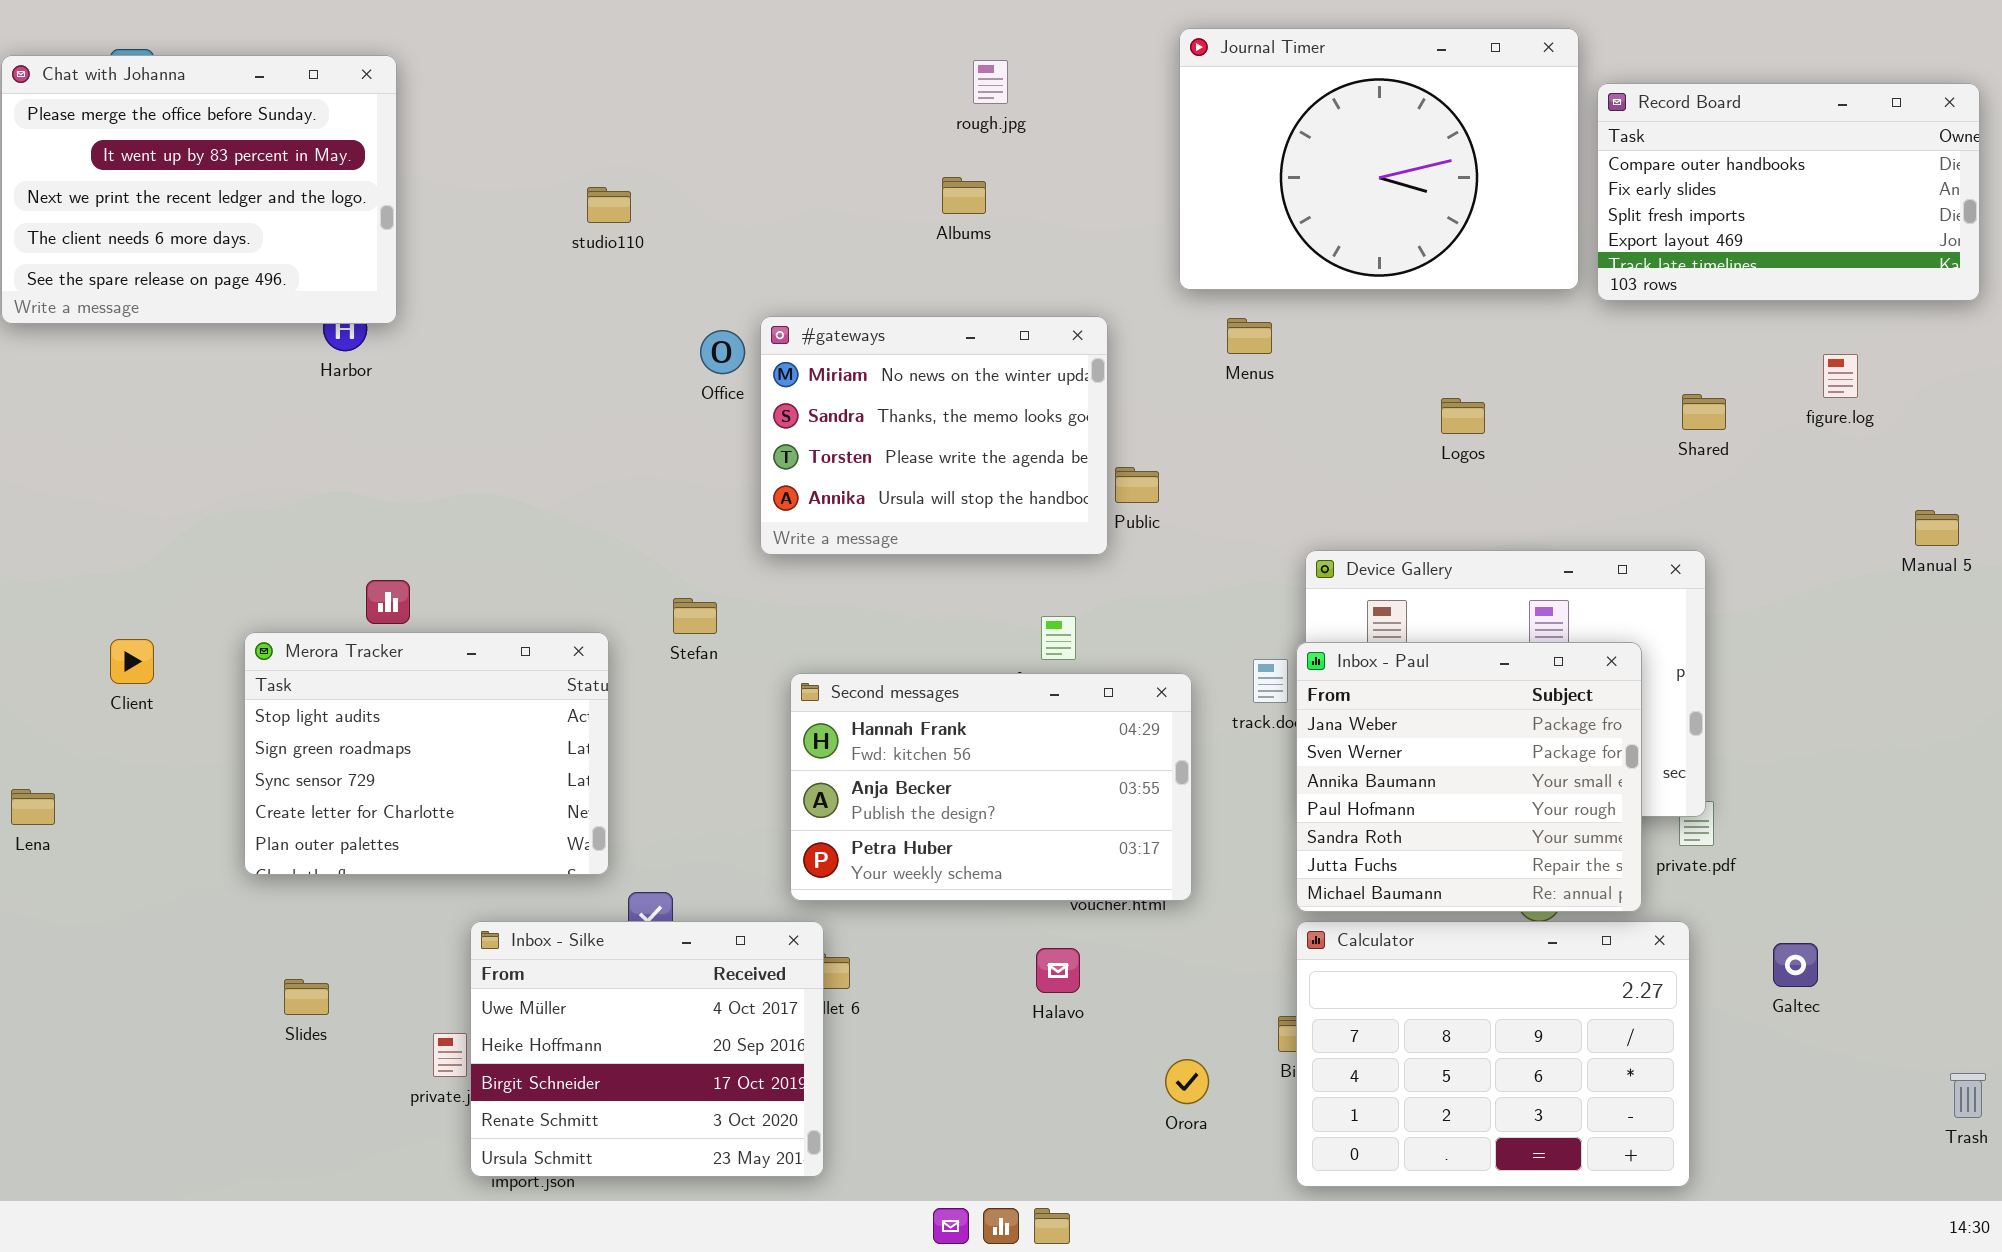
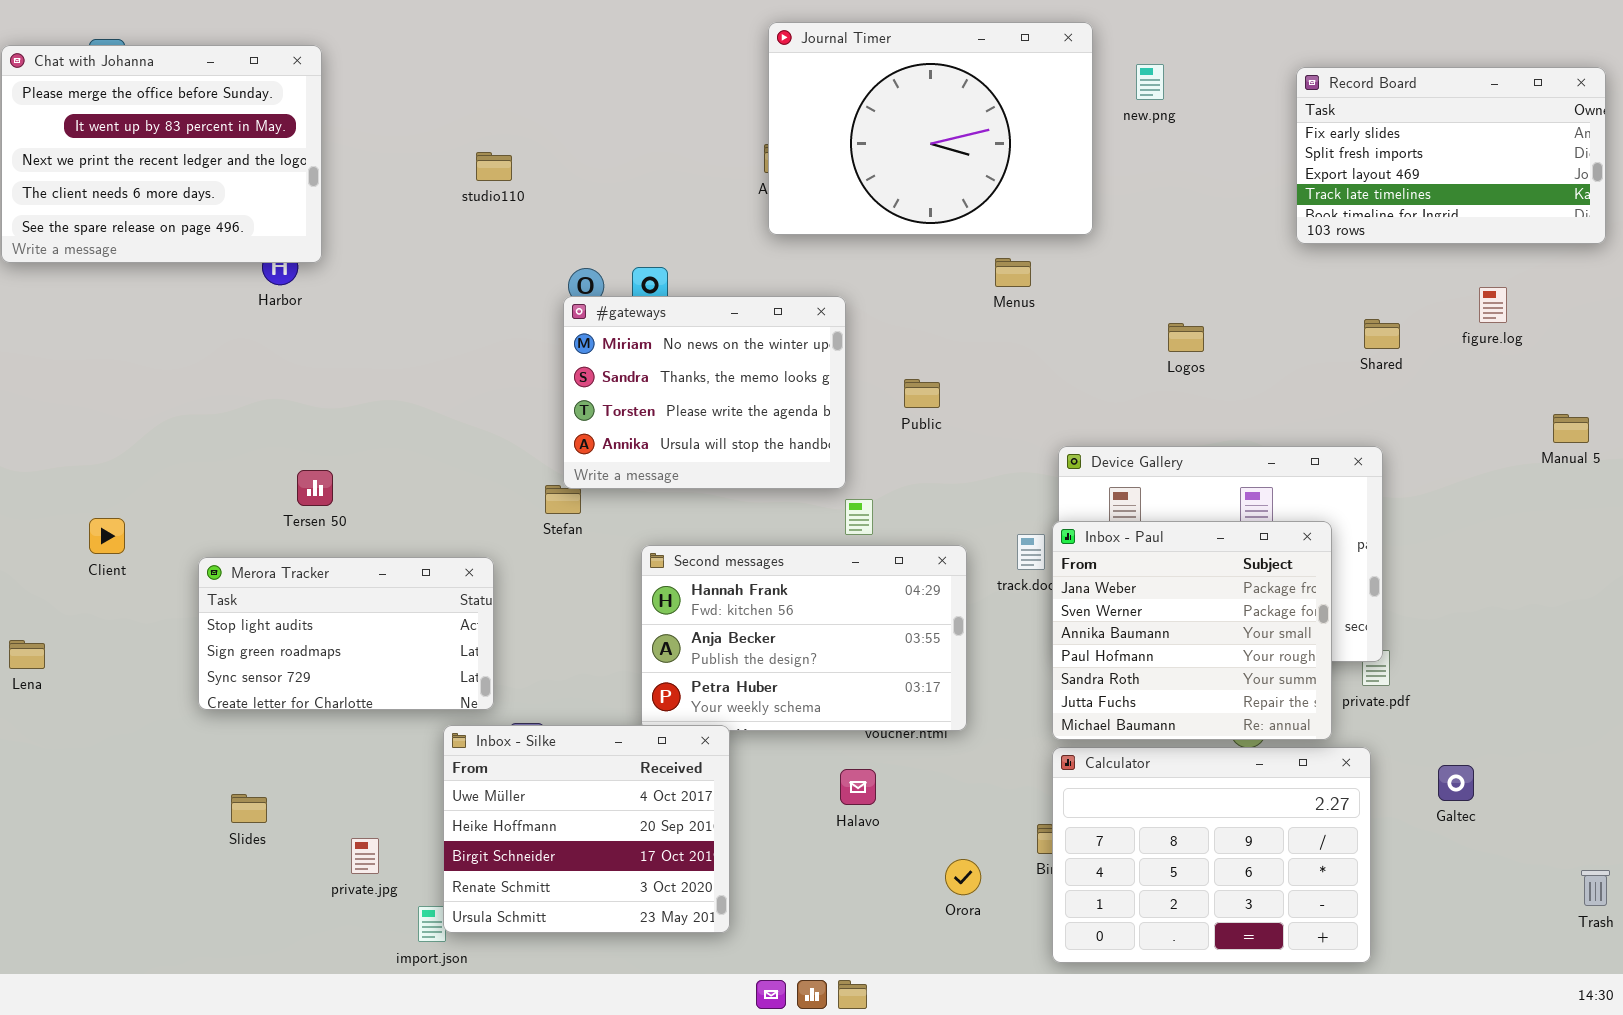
Journal Timer: [1179,28,1579,290] -> [768,22,1093,235], moved
Record Board: [1597,83,1980,301] -> [1296,67,1606,244], scrolled down 1 row
#gateways: [760,316,1108,555] -> [563,296,846,489], moved
Merora Tracker: [244,632,609,875] -> [198,557,494,710], resized
Inbox - Silke: [470,921,824,1177] -> [443,725,730,933], moved

